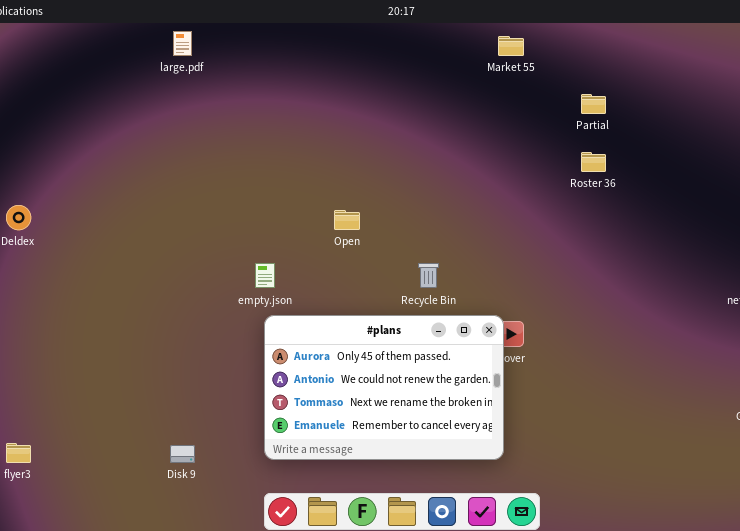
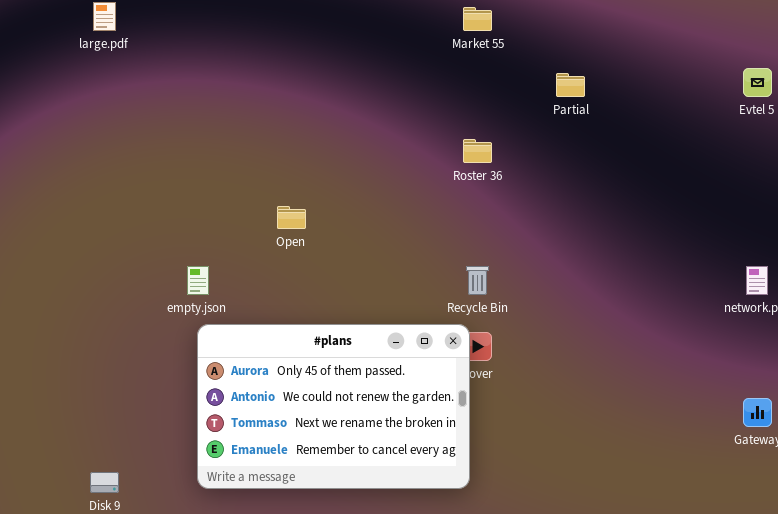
Roster 36: [581,152,606,172] -> [463,139,492,163], moved
Recycle Bin: [418,263,439,288] -> [466,266,489,295], moved

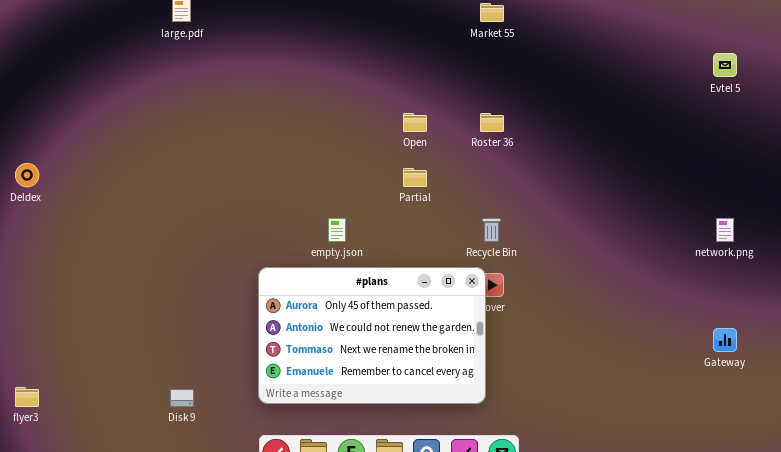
Partial: [556,73,585,97] -> [403,168,427,187], moved
Open: [277,206,306,229] -> [403,113,427,132], moved
empty.json: [187,266,209,295] -> [328,218,346,242], moved

